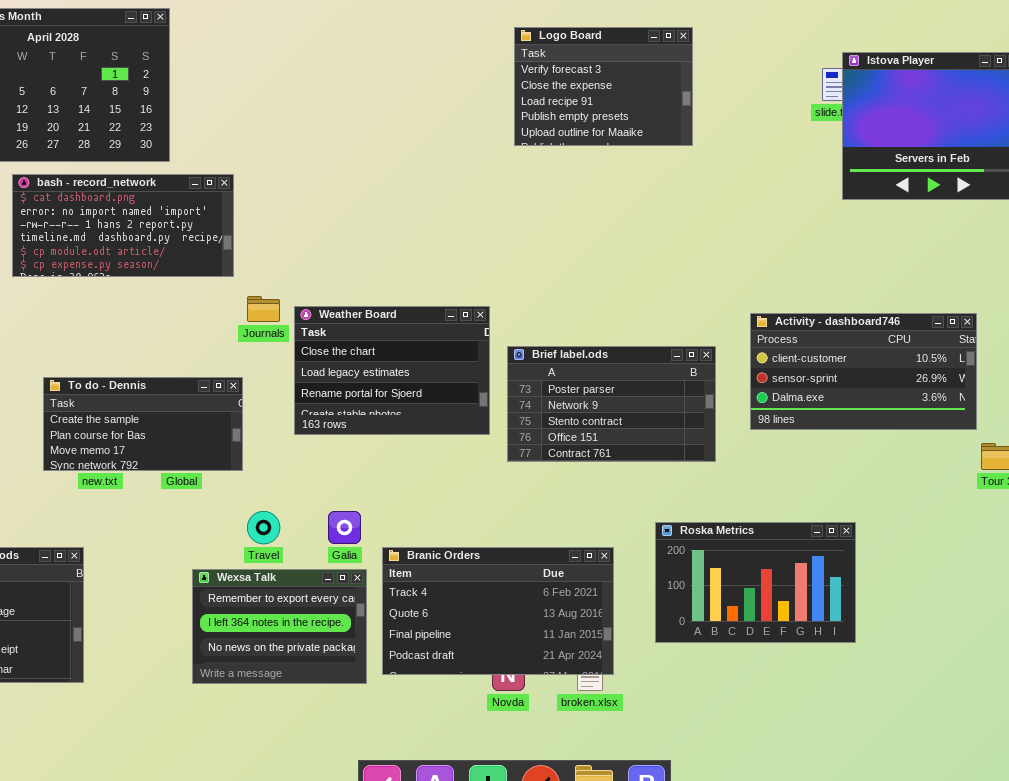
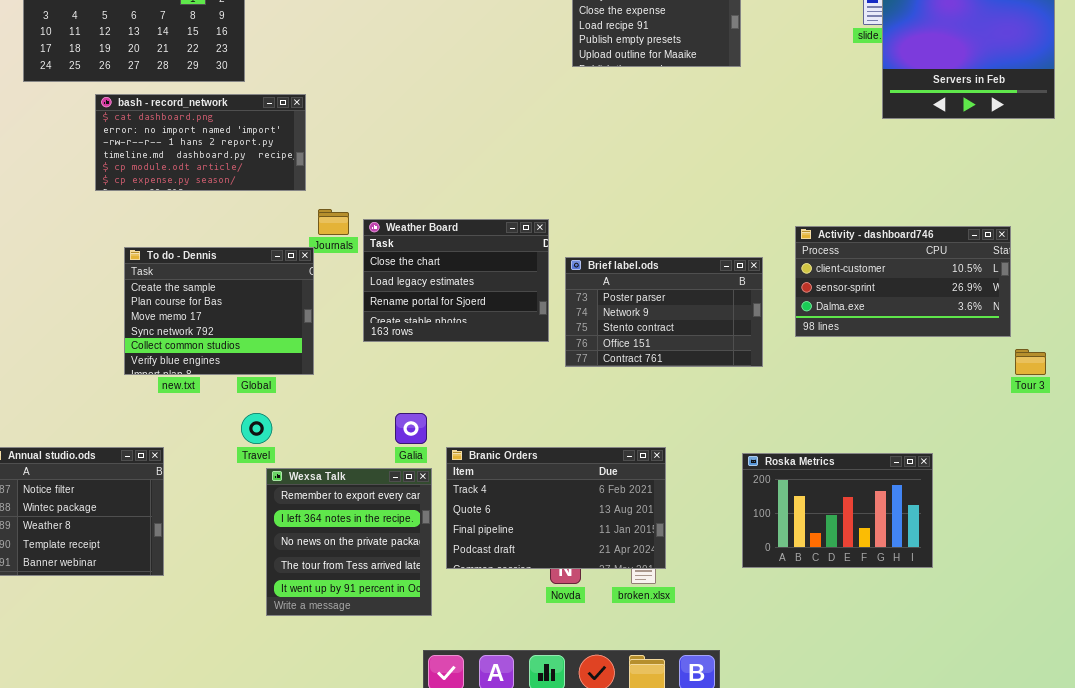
To do - Dennis: [43,377,243,471] -> [124,247,314,375], resized
Travel: [247,511,280,544] -> [241,413,272,444], moved
Roska Metrics: [655,522,856,643] -> [742,453,933,568], moved
Wexsa Talk: [192,569,367,684] -> [266,468,432,616], resized

